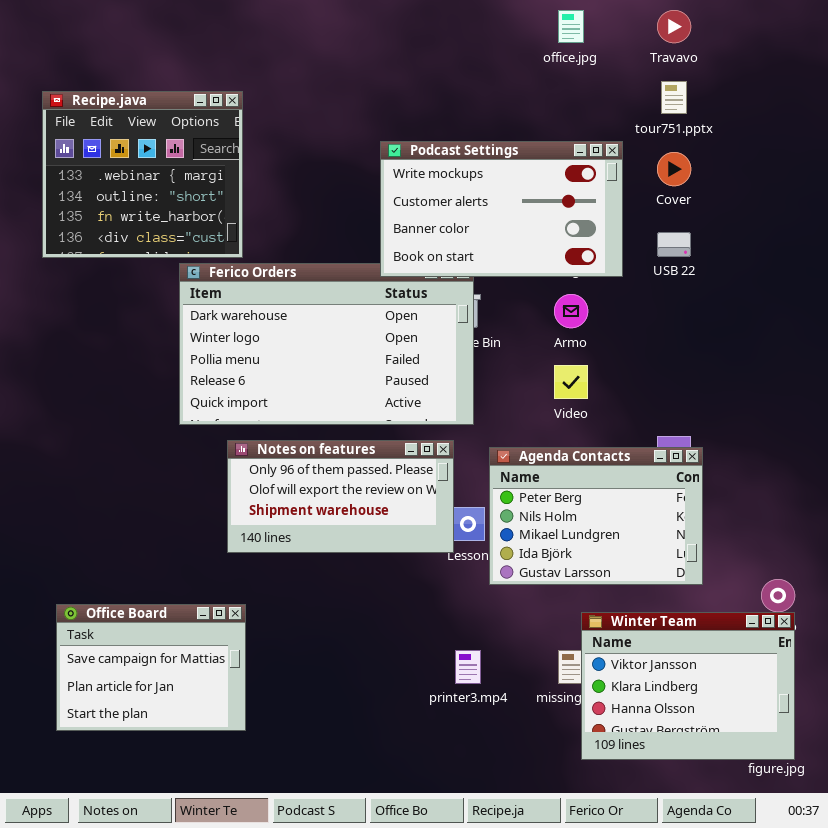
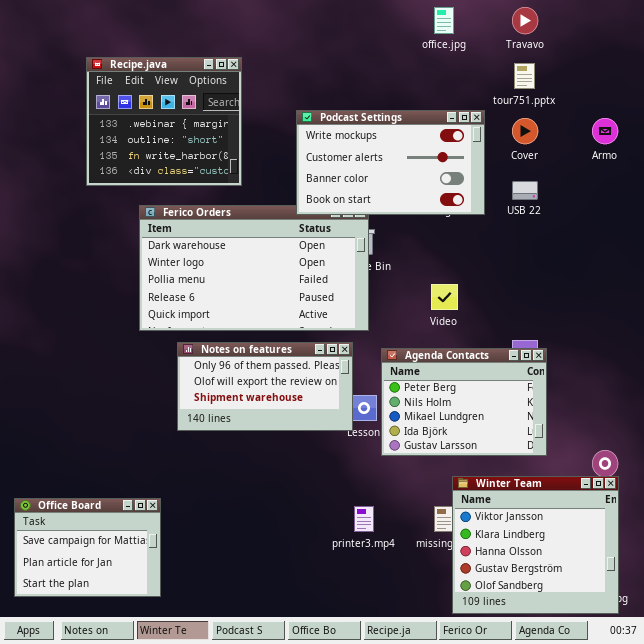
Recipe.java: [42,91,243,258] -> [86,57,242,186], moved
Armo: [554,294,588,328] -> [592,118,618,144], moved
Office Board: [56,604,246,731] -> [14,498,161,597], moved
Winter Team: [581,612,795,760] -> [452,476,619,614], resized

